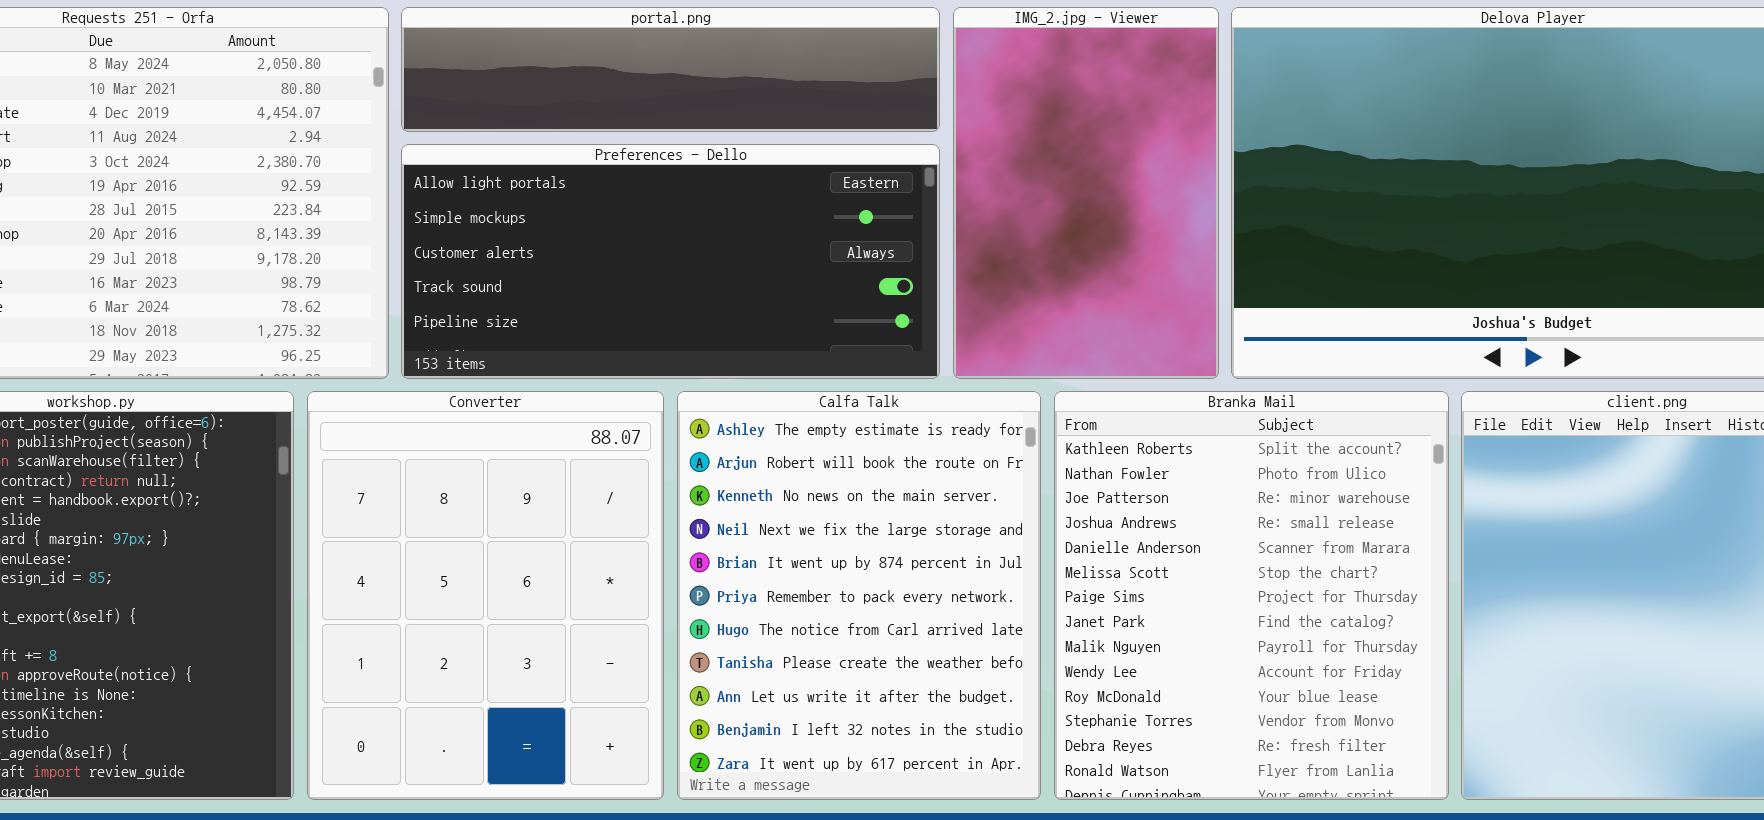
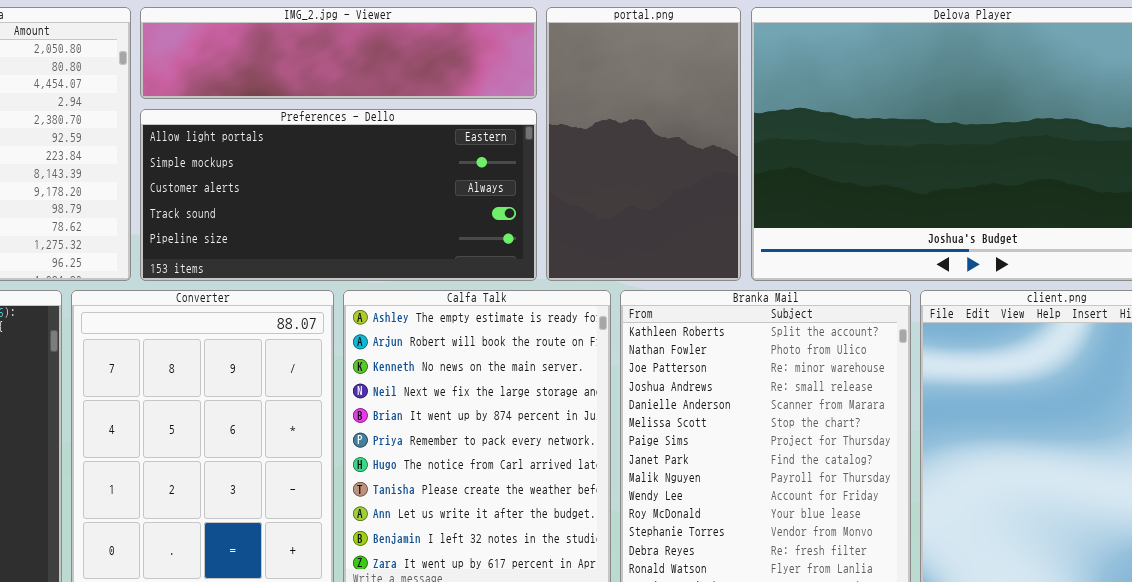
portal.png: [401,7,940,132] -> [546,7,741,281], moved, resized
IMG_2.jpg - Viewer: [953,7,1219,379] -> [140,7,537,99], moved, resized

